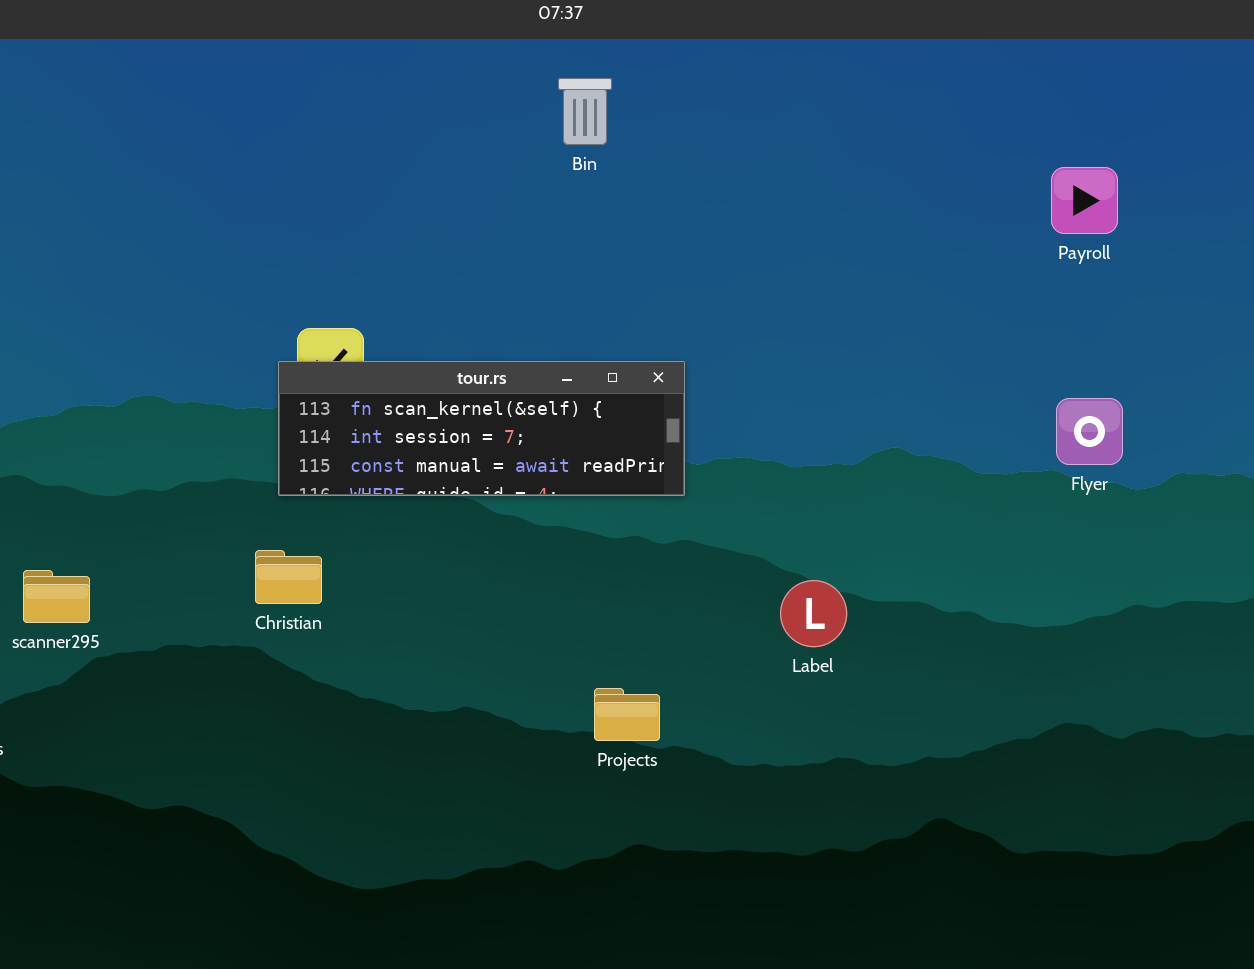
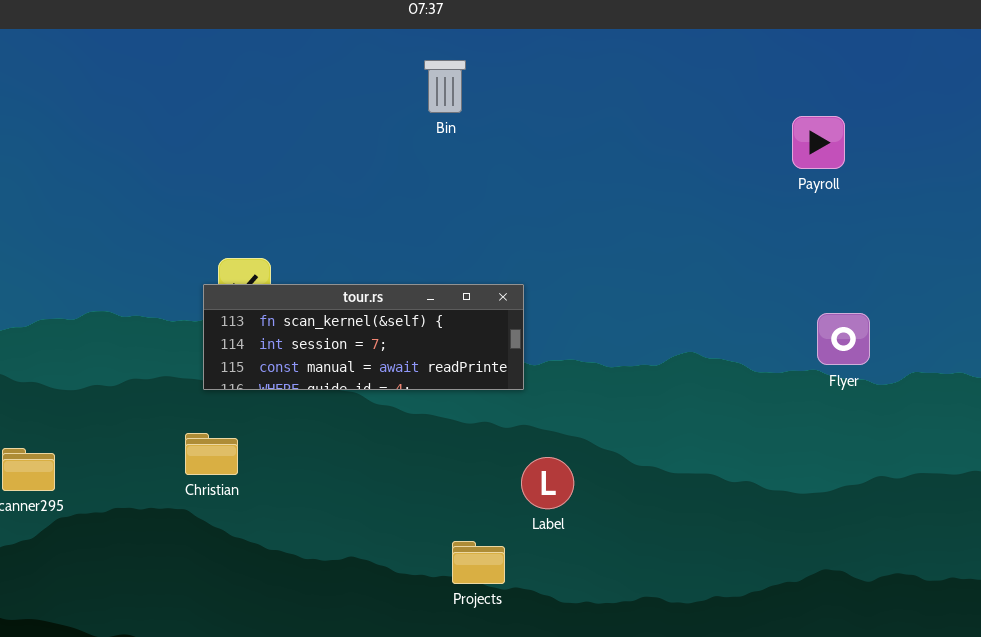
Payroll: [1051,167,1118,234] -> [792,116,845,169], moved
Label: [780,580,847,647] -> [521,457,574,509], moved

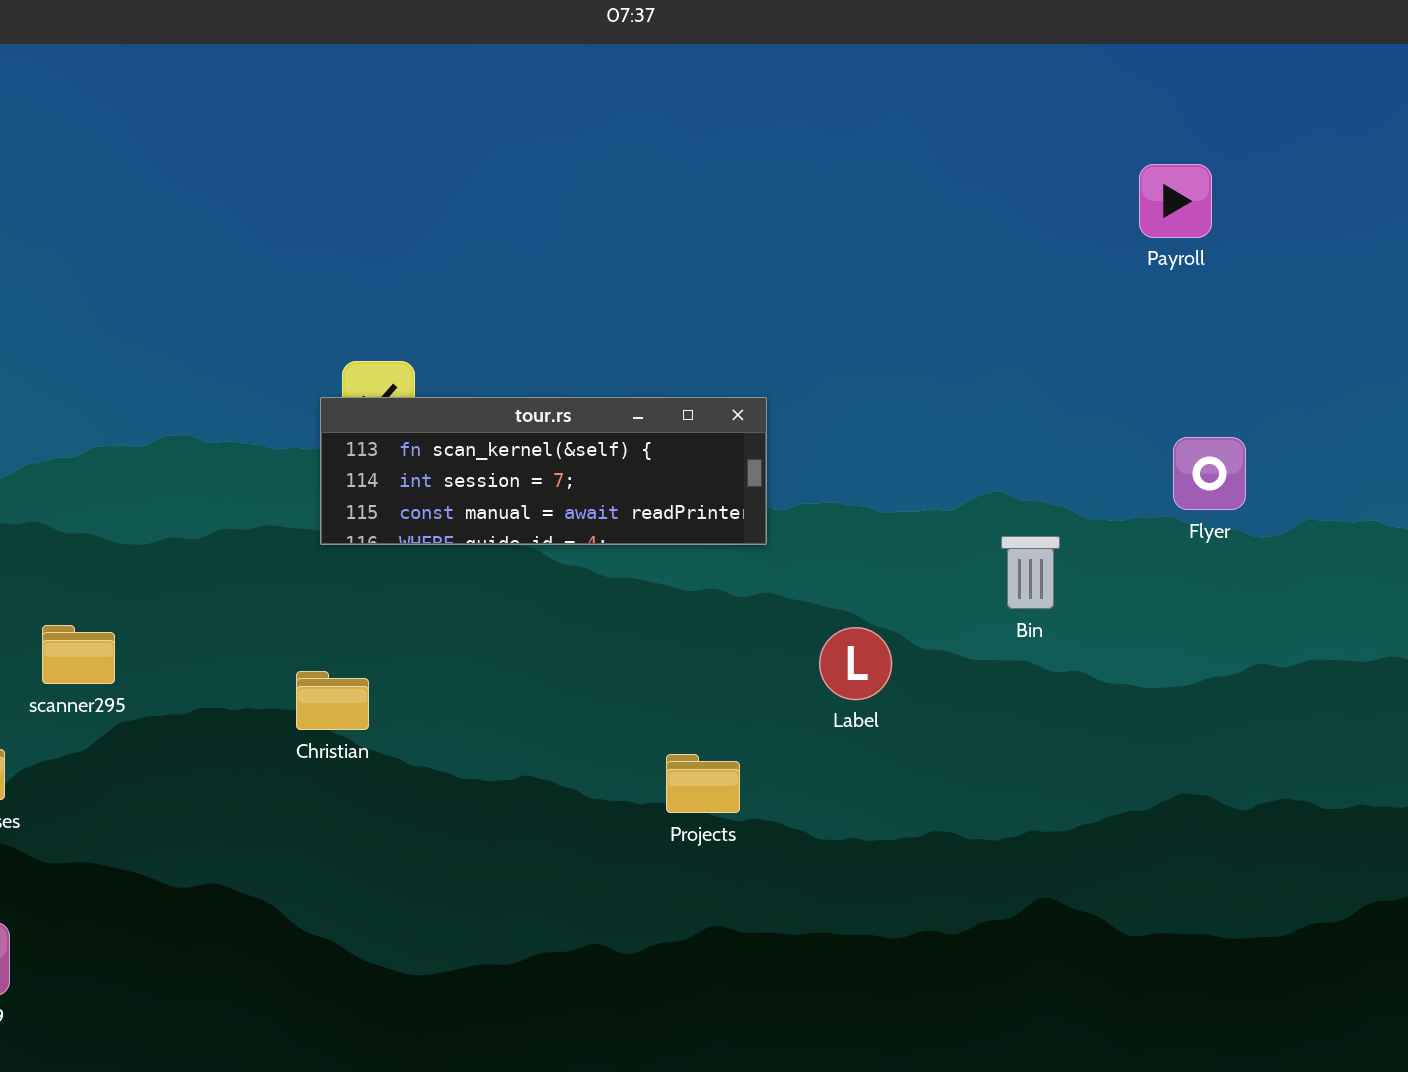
Bin: [424,60,466,113] -> [1001,536,1060,609], moved
Christian: [185,433,238,475] -> [296,671,369,730], moved
Label: [521,457,574,509] -> [819,627,892,700], moved

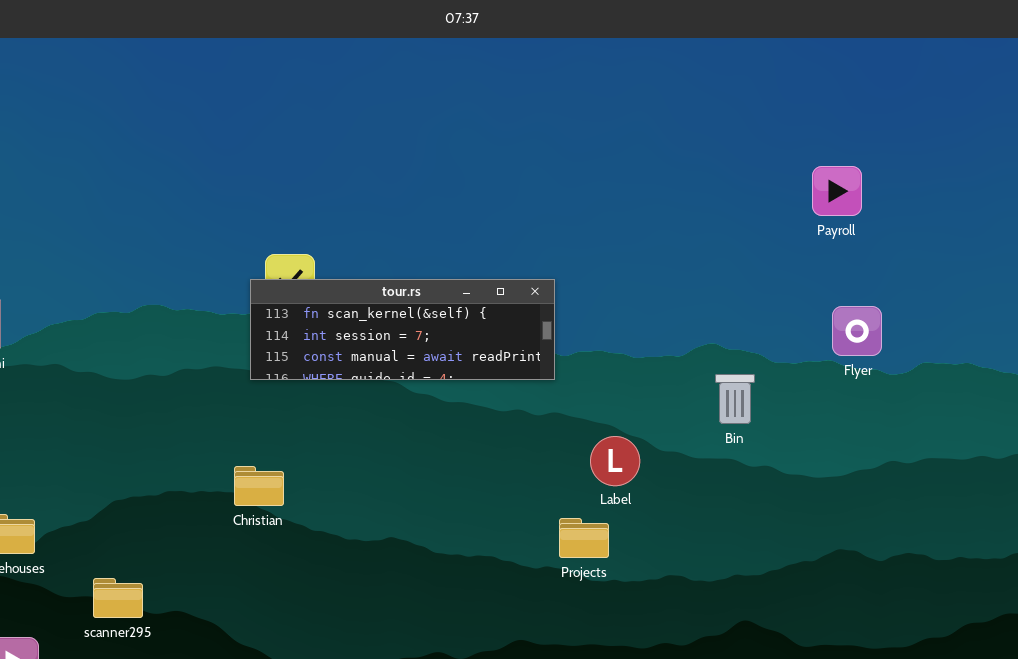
Payroll: [1139,164,1212,238] -> [812,166,862,216], moved
scanner295: [42,625,115,684] -> [93,578,143,618], moved
Projects: [666,754,740,813] -> [559,518,609,558], moved

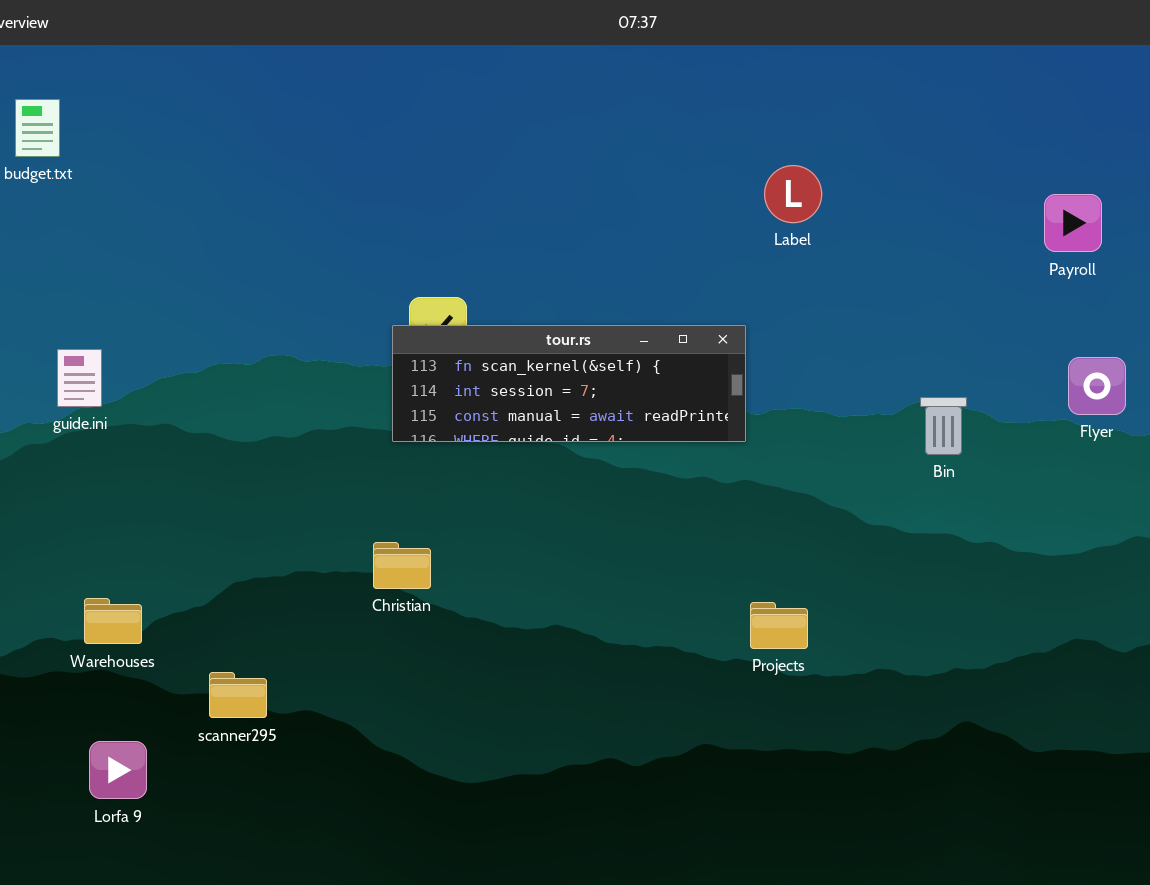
Bin: [715,374,755,424] -> [920,397,967,455], moved
Label: [590,436,640,486] -> [764,165,822,223], moved

